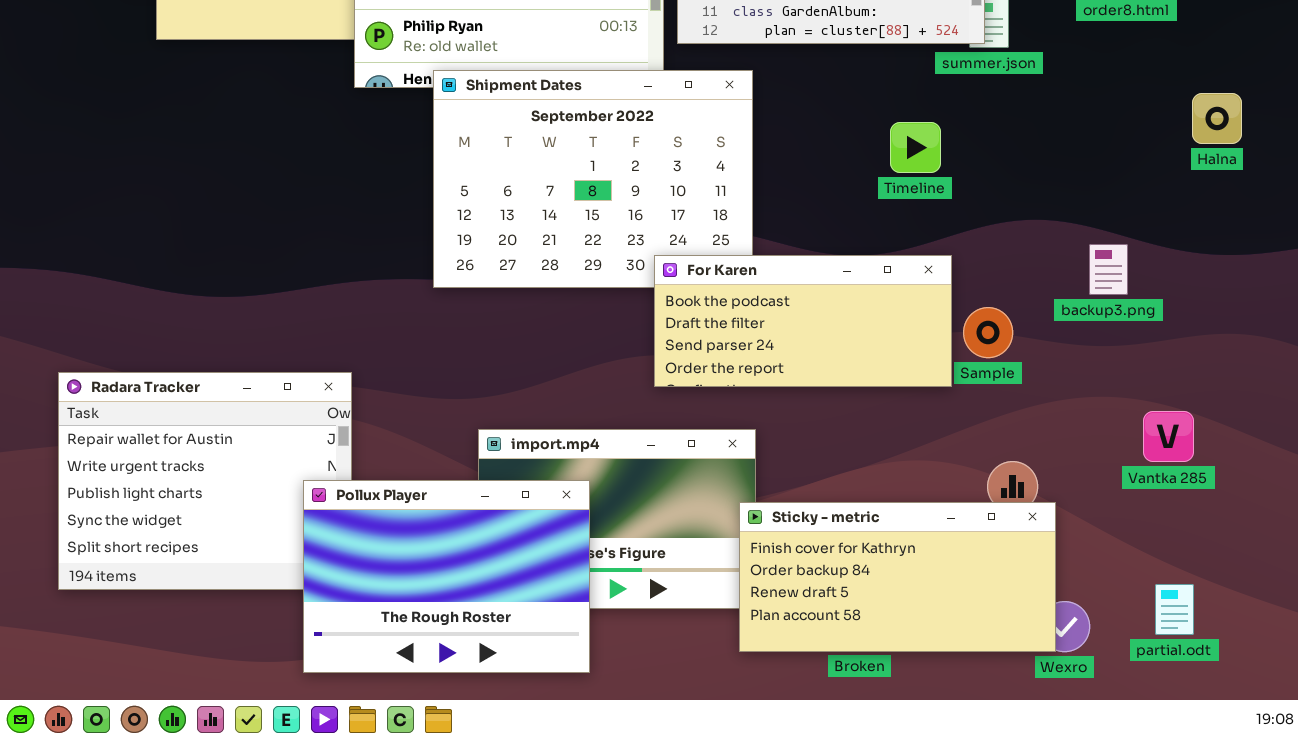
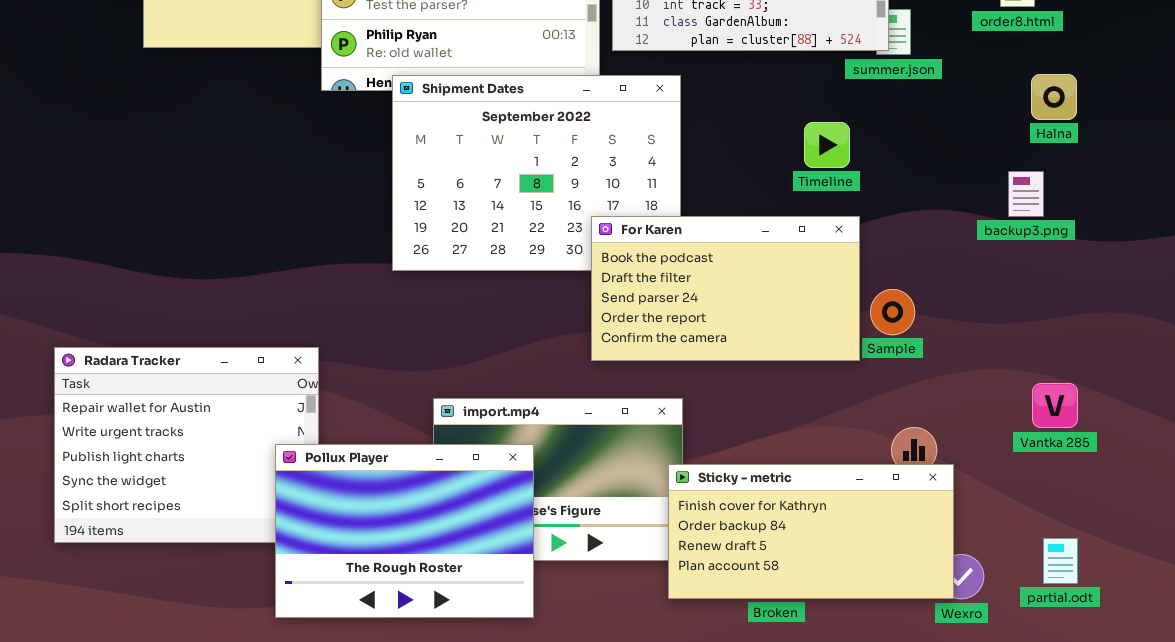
Halna: [1192,93,1242,144] -> [1031,74,1077,120], moved
backup3.png: [1089,244,1128,295] -> [1008,171,1044,217], moved
For Karen: [654,255,952,387] -> [591,216,860,361], resized

